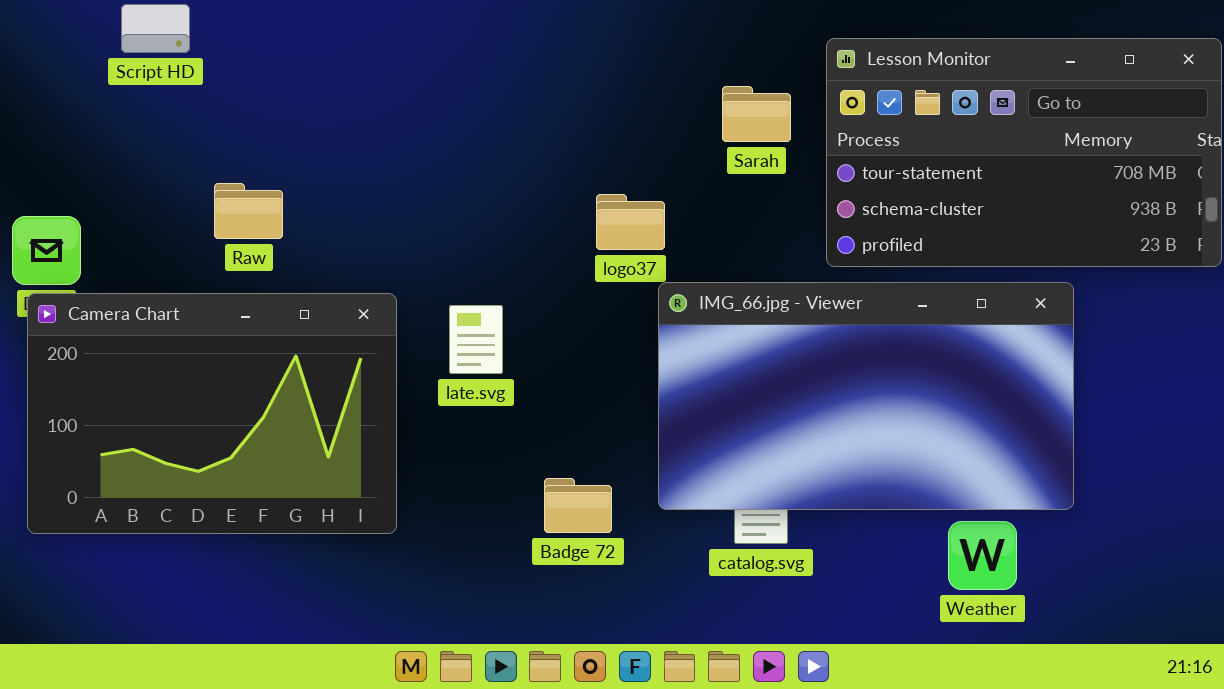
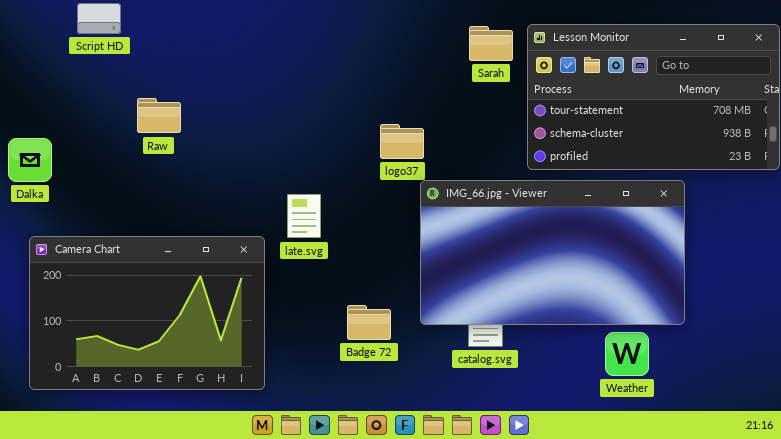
Sarah: [722,86,791,142] -> [469,26,513,61], moved
Raw: [214,183,283,239] -> [137,98,181,133], moved
Camera Chart: [27,293,397,534] -> [29,236,265,390], moved

